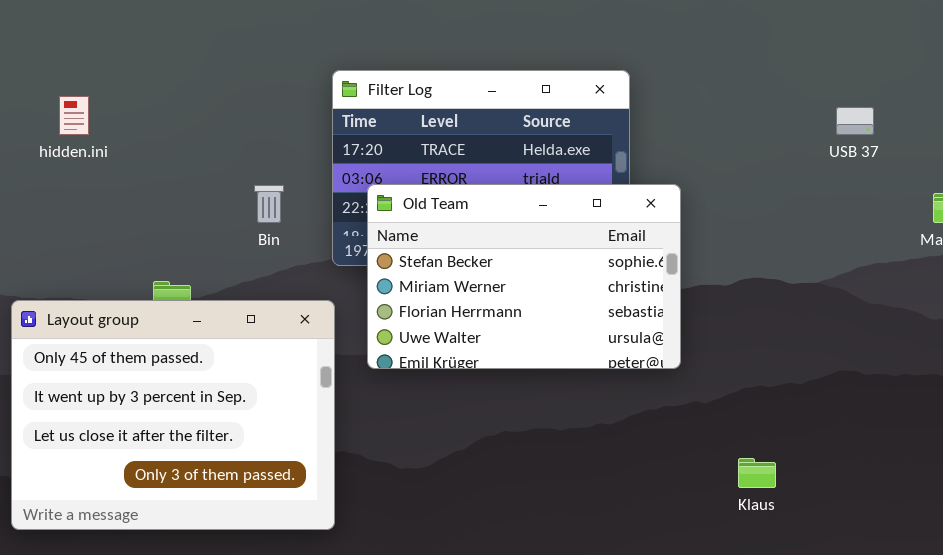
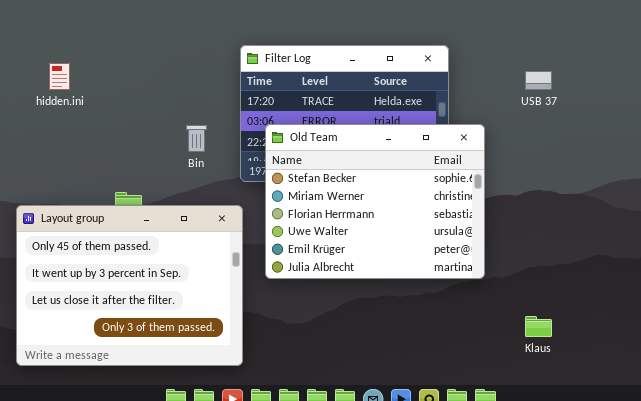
USB 37: [836,107,874,135] -> [525,71,552,90], moved
Old Team: [367,184,681,369] -> [265,124,485,279], resized

